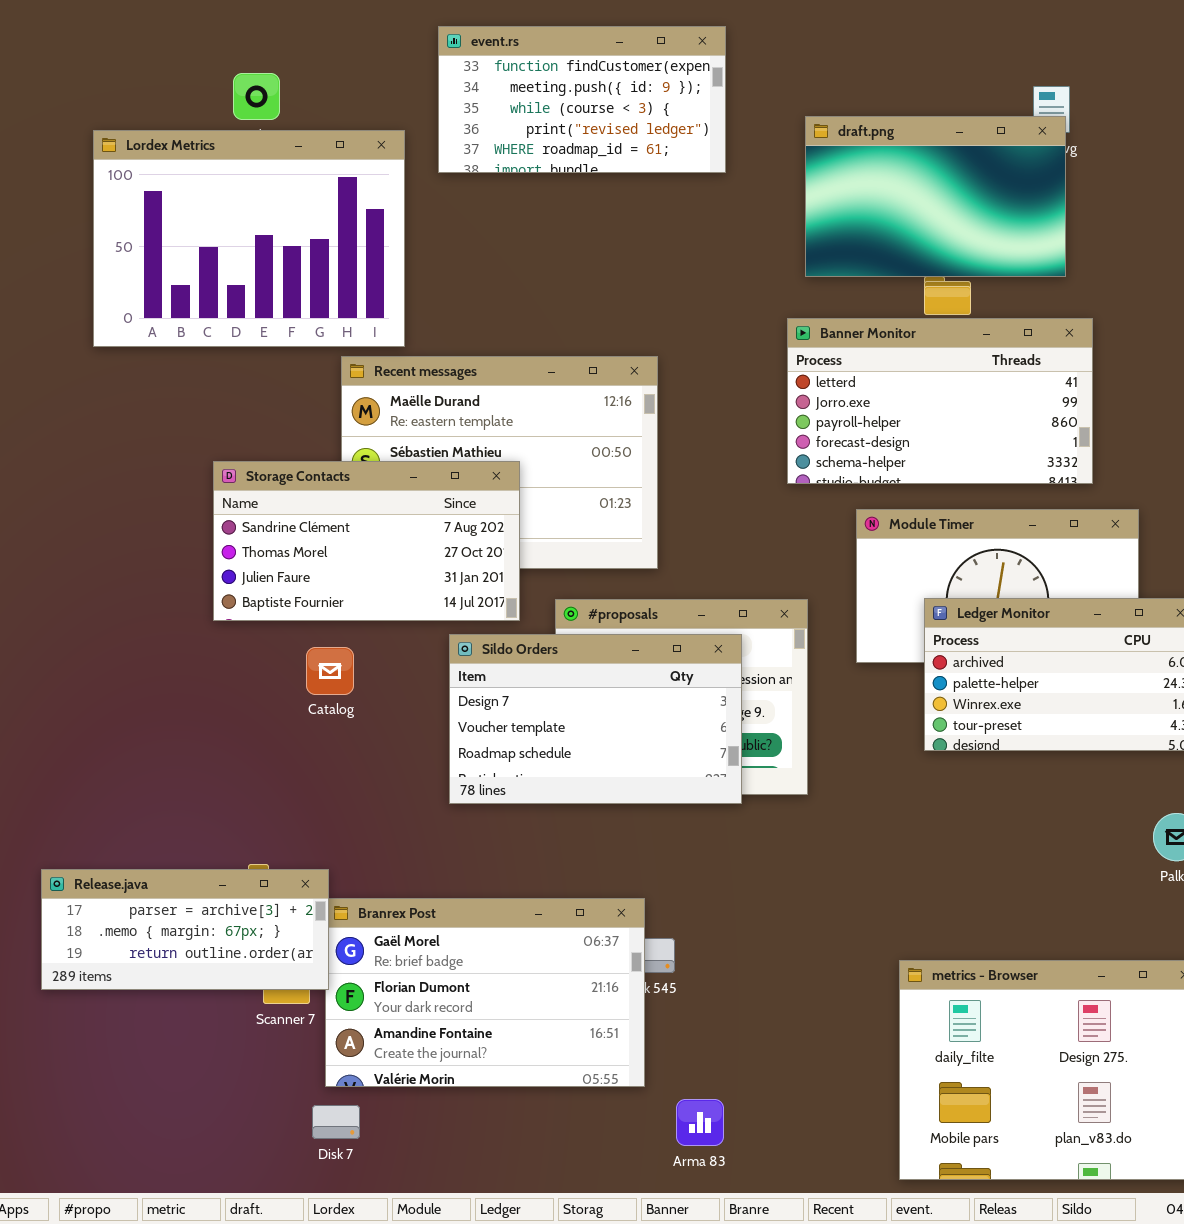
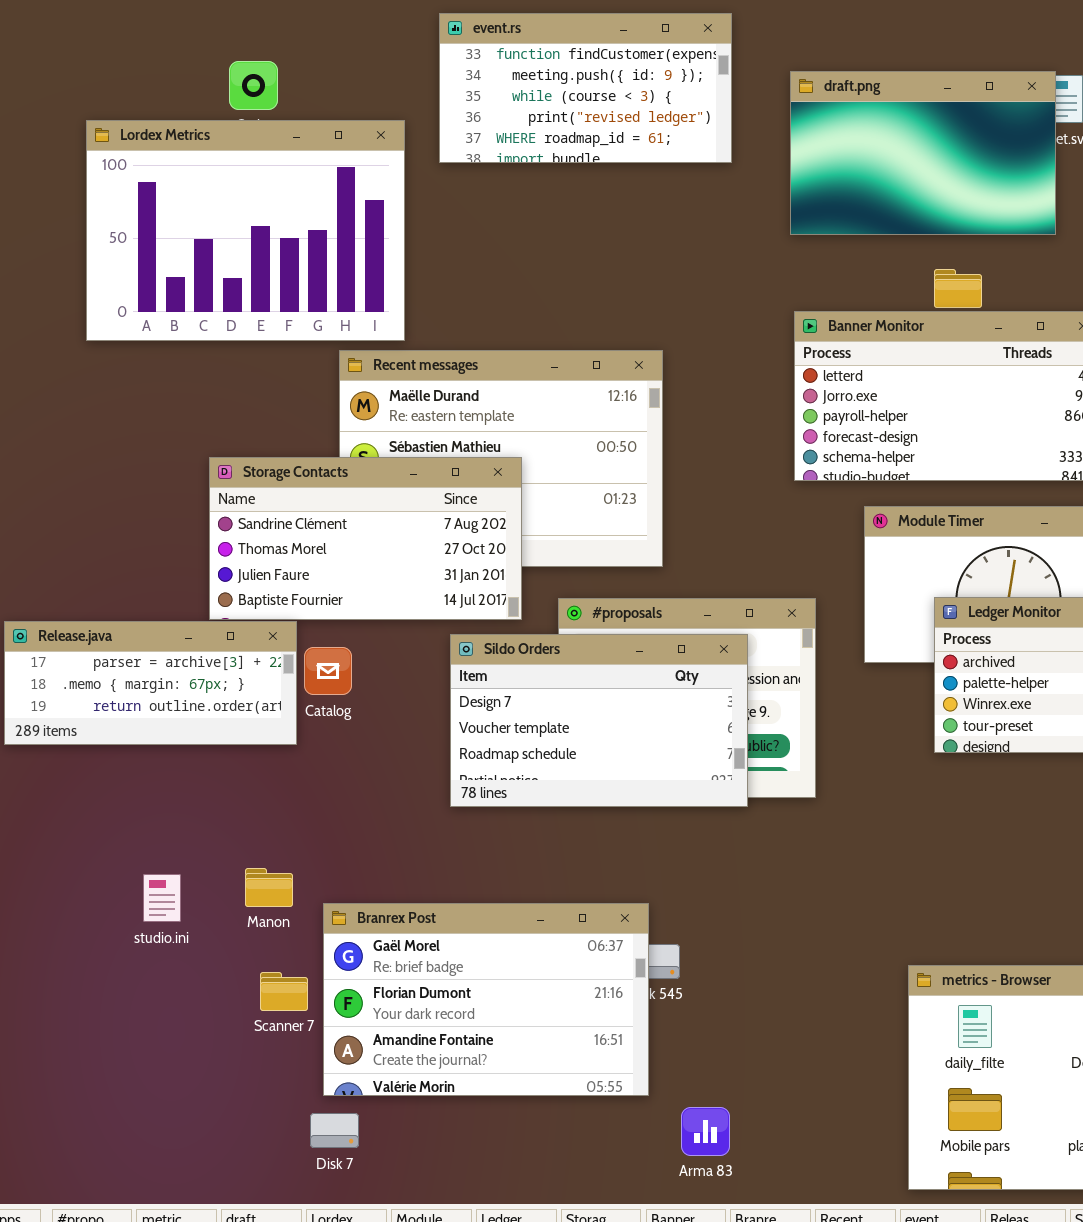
draft.png: [805,116,1066,277] -> [790,71,1056,235], moved
Release.java: [41,869,329,990] -> [4,621,297,745], moved

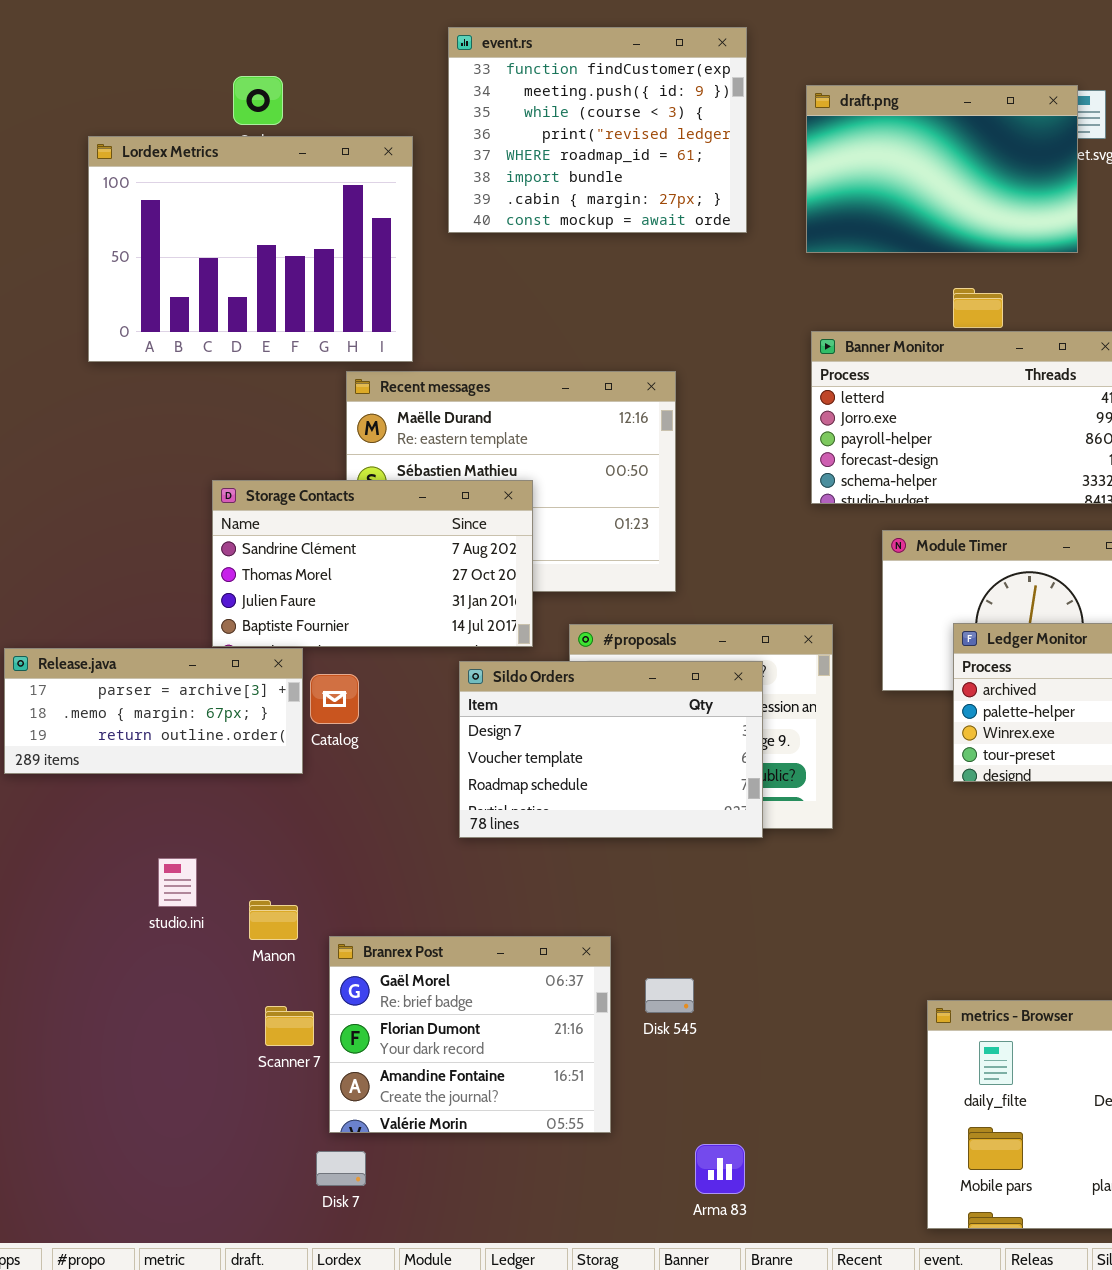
event.rs: [439,13,732,163] -> [448,27,747,233], resized
studio.ini: [143,874,181,922] -> [158,858,197,907], moved
Branrex Post: [323,903,649,1096] -> [329,936,611,1133], resized

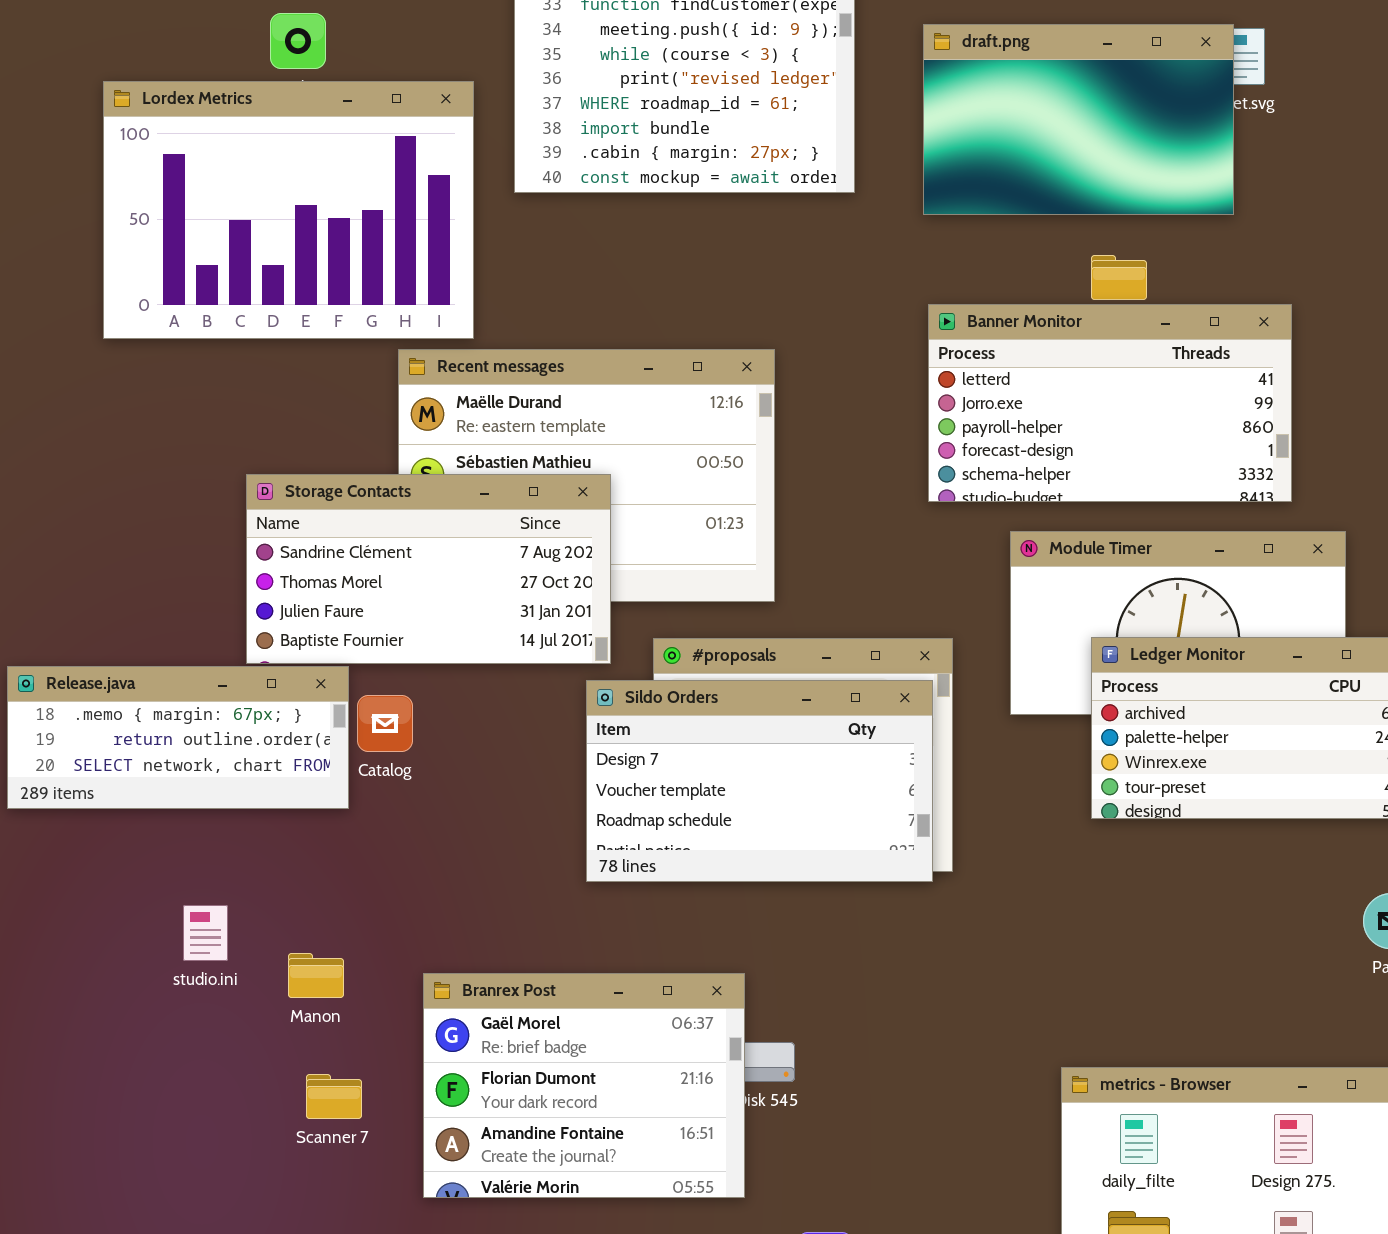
Release.java: [4,648,303,774] -> [7,666,349,809], scrolled down 1 row
Sildo Orders: [459,661,763,838] -> [586,680,933,882], moved
Branrex Post: [329,936,611,1133] -> [423,973,745,1198], moved

